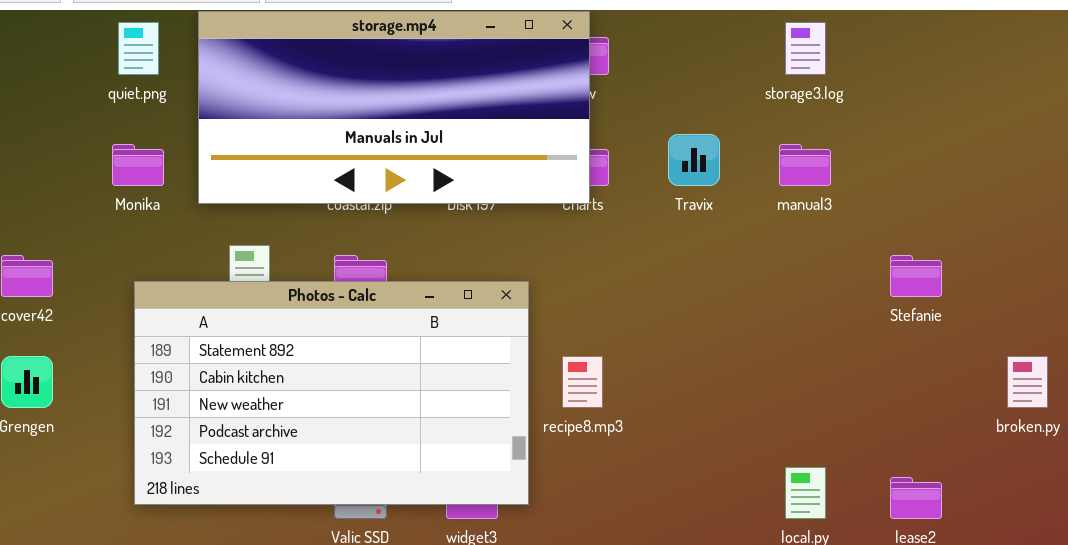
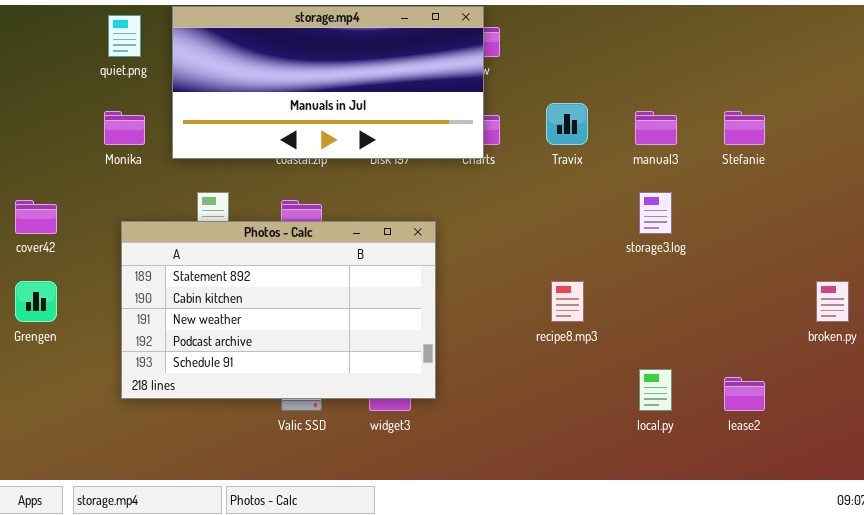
storage3.log: [785,22,826,75] -> [639,192,672,234], moved
Stefanie: [890,255,942,297] -> [724,111,765,145], moved
recipe8.mp3: [562,356,603,408] -> [551,281,584,322], moved

